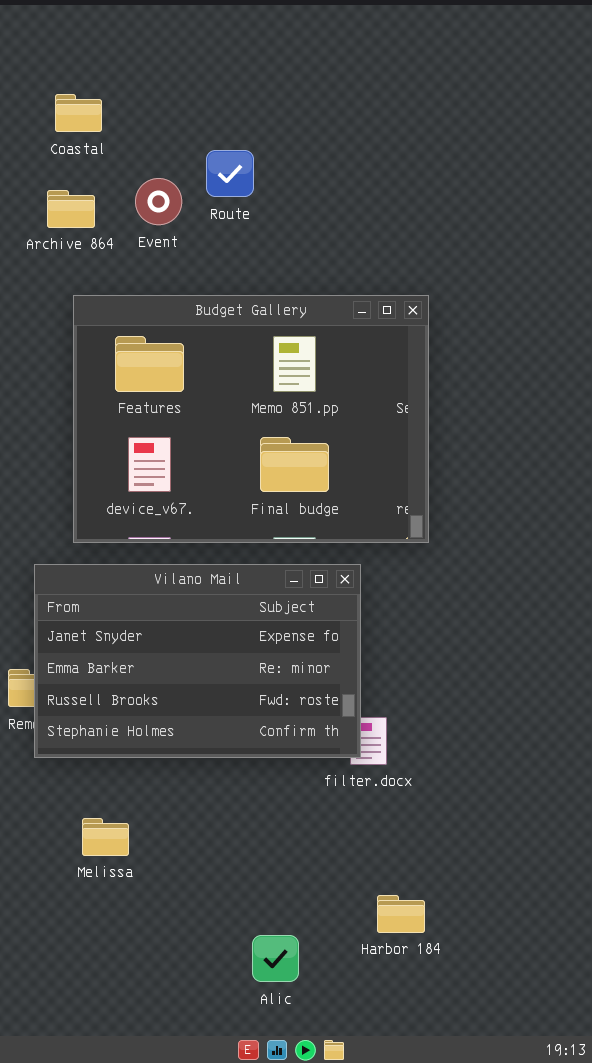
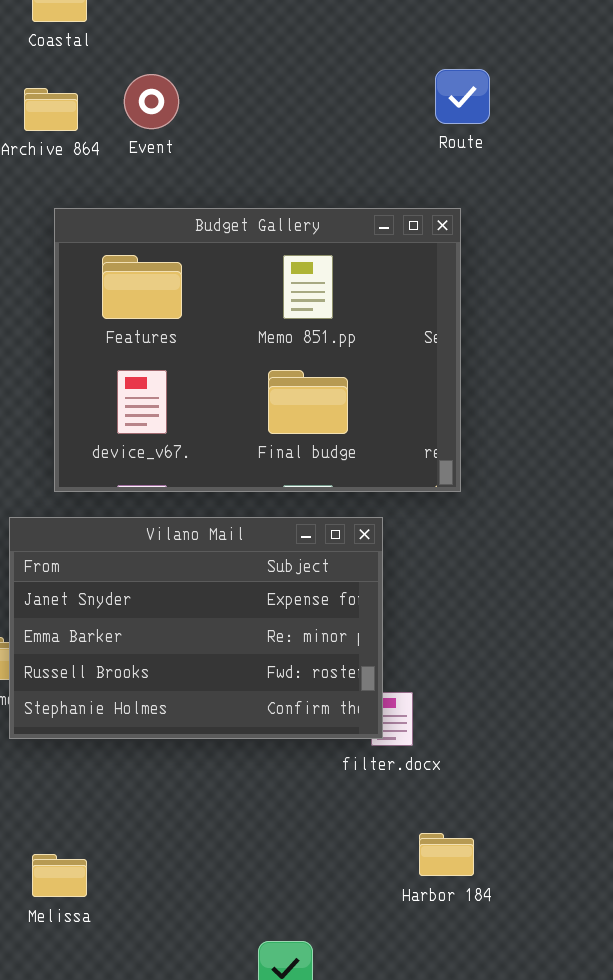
Route: [206,150,254,197] -> [435,69,490,124], moved
Melissa: [82,818,129,856] -> [32,854,87,897], moved
Harbor 184: [377,895,425,933] -> [419,833,474,876], moved

